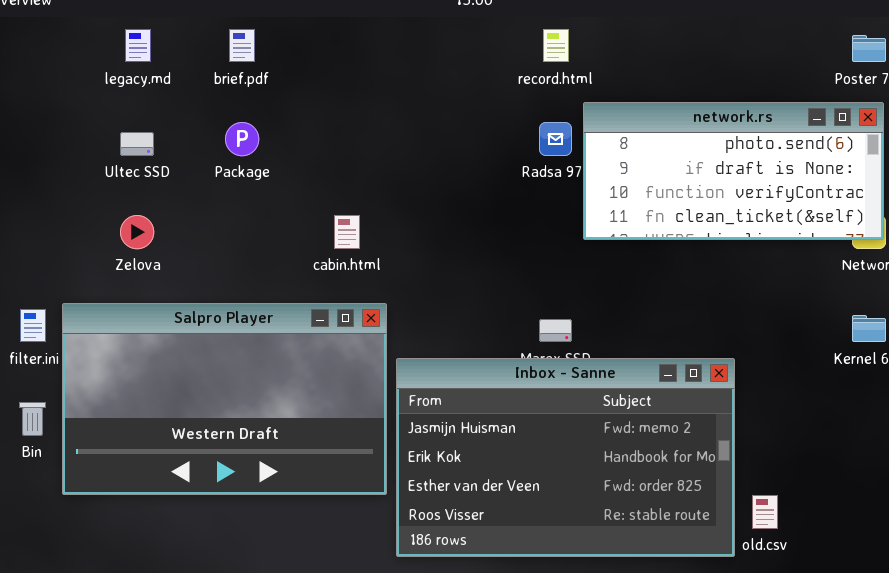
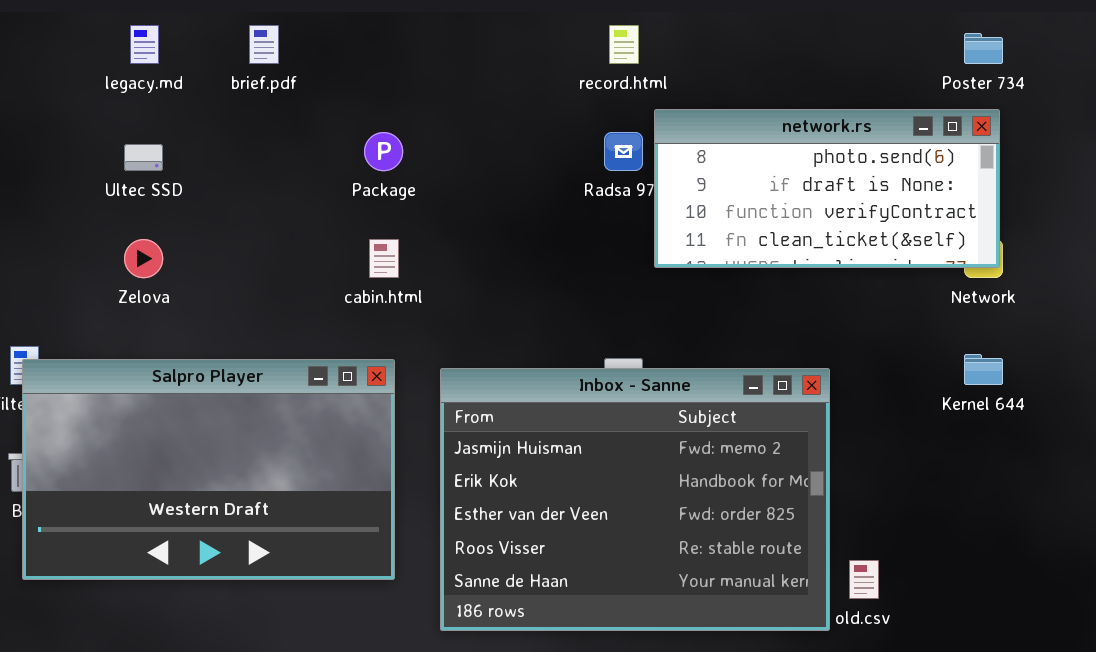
Package: [225,122,259,156] -> [364,132,403,171], moved
Salpro Player: [62,303,387,495] -> [22,359,395,580], moved
Inbox - Sanne: [396,358,735,557] -> [440,368,830,631], resized

